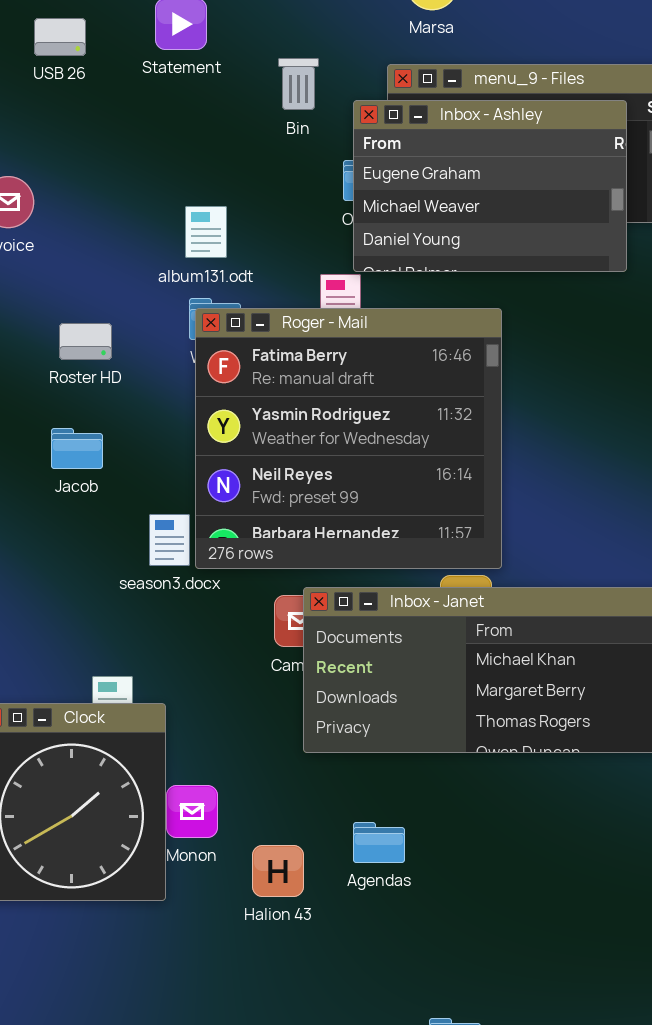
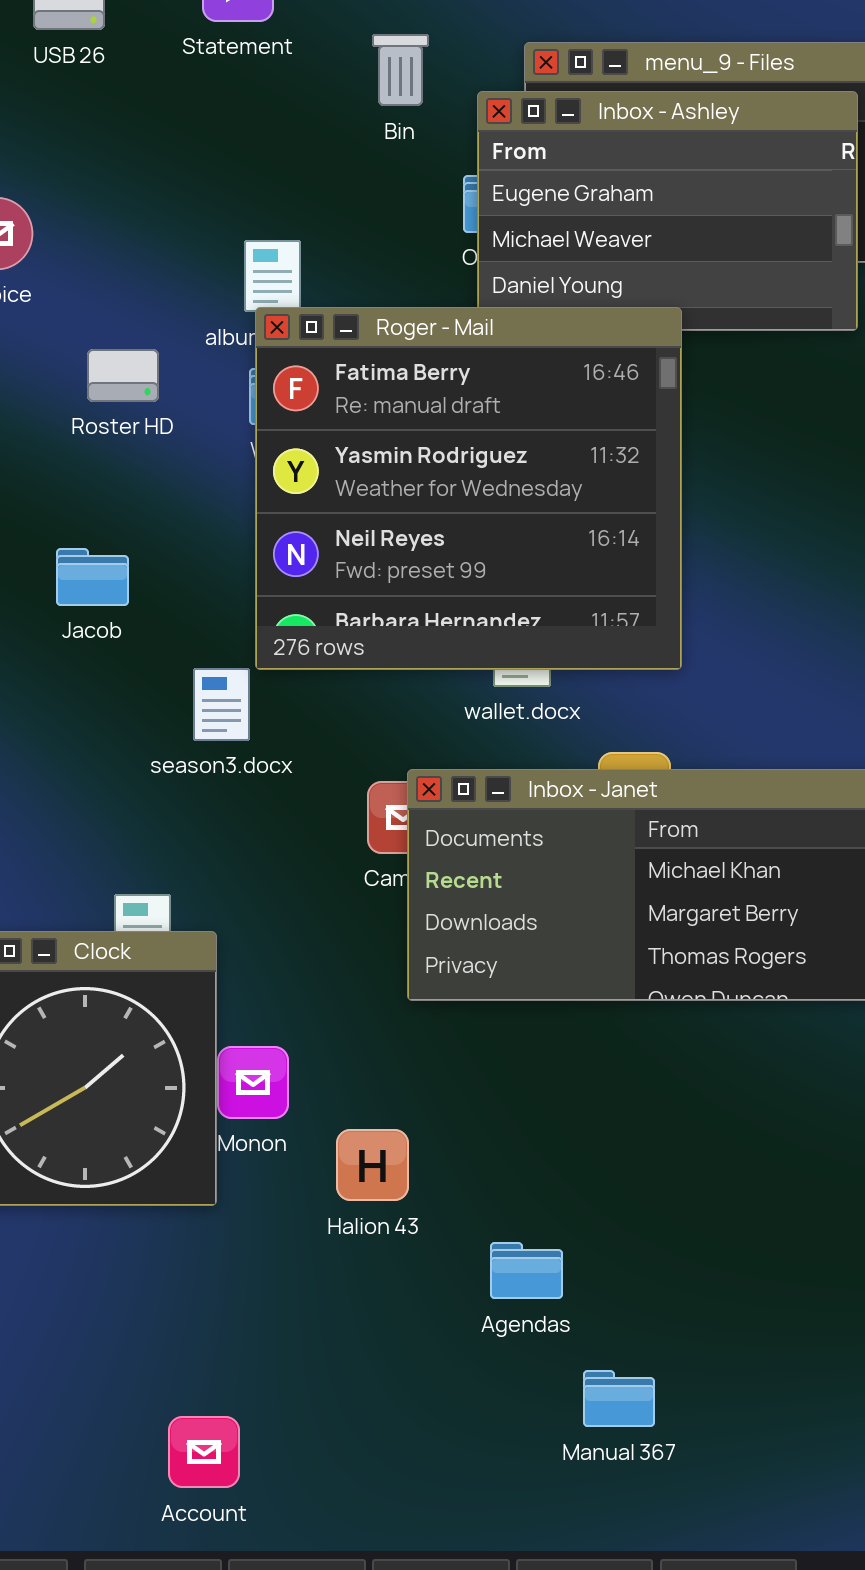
Roger - Mail: [195,308,502,569] -> [255,307,682,670], moved
Roster HD: [59,323,112,360] -> [87,349,159,402], moved
Agendas: [353,822,405,863] -> [490,1242,563,1299], moved

